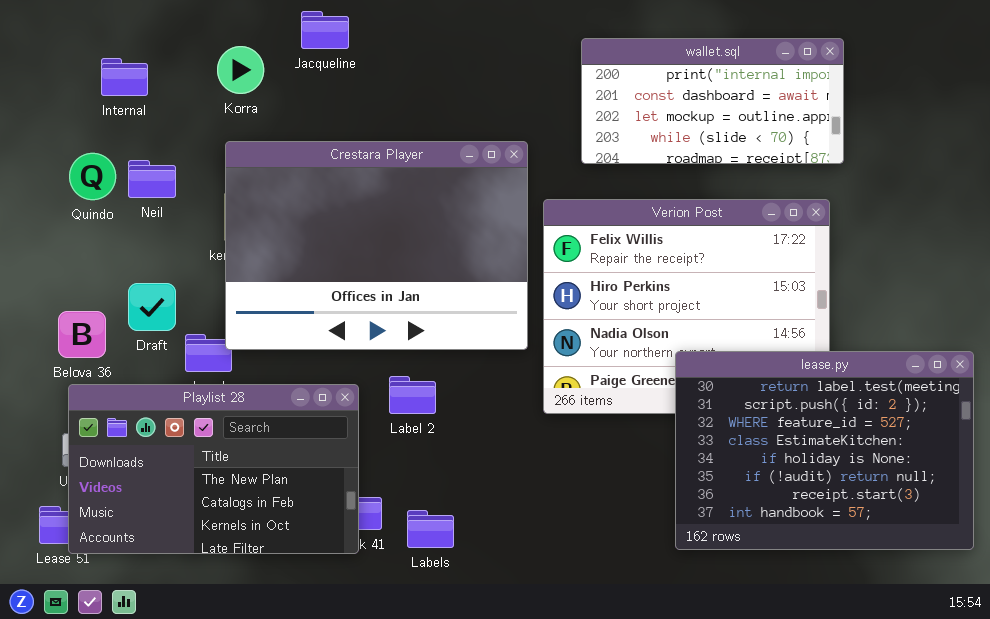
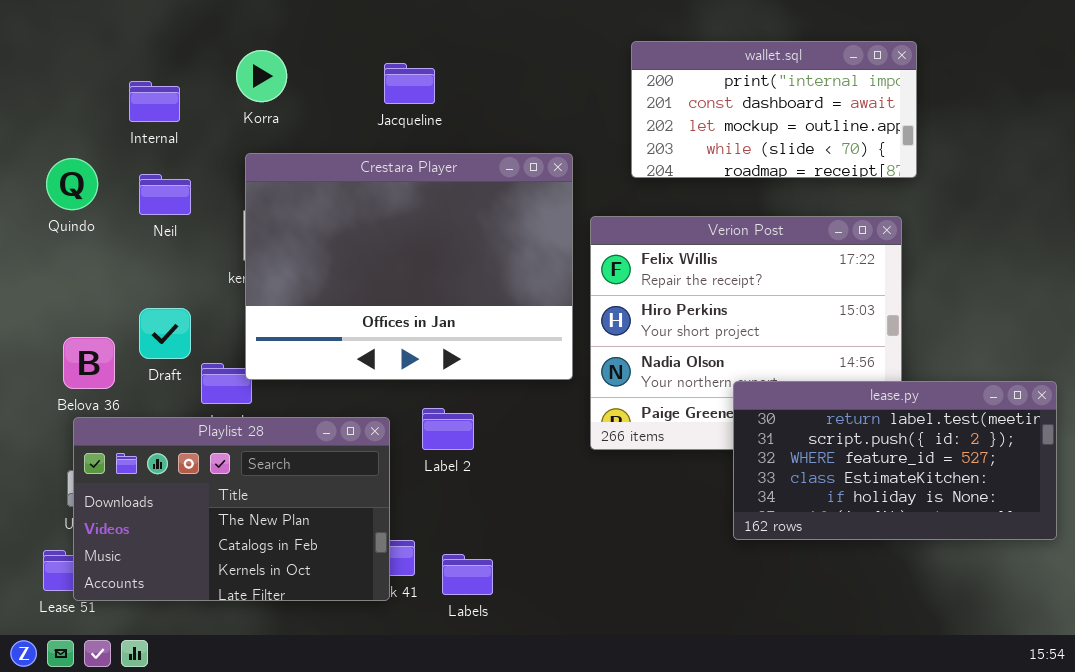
Jacqueline: [301,11,349,49] -> [384,63,435,104], moved
Internal: [101,58,148,96] -> [129,81,180,122], moved
Quindo: [69,153,116,200] -> [46,158,98,210], moved
lease.py: [675,351,974,550] -> [733,381,1057,540], resized

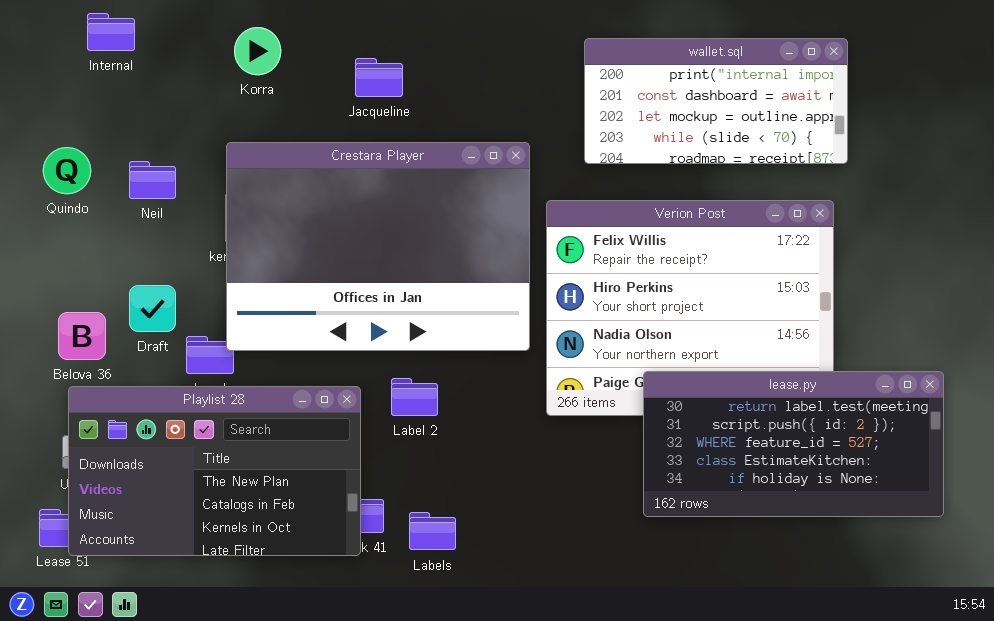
Korra: [236,50,287,102] -> [234,27,281,75], moved
Internal: [129,81,180,122] -> [87,13,135,51], moved
lease.py: [733,381,1057,540] -> [643,371,944,517], moved

